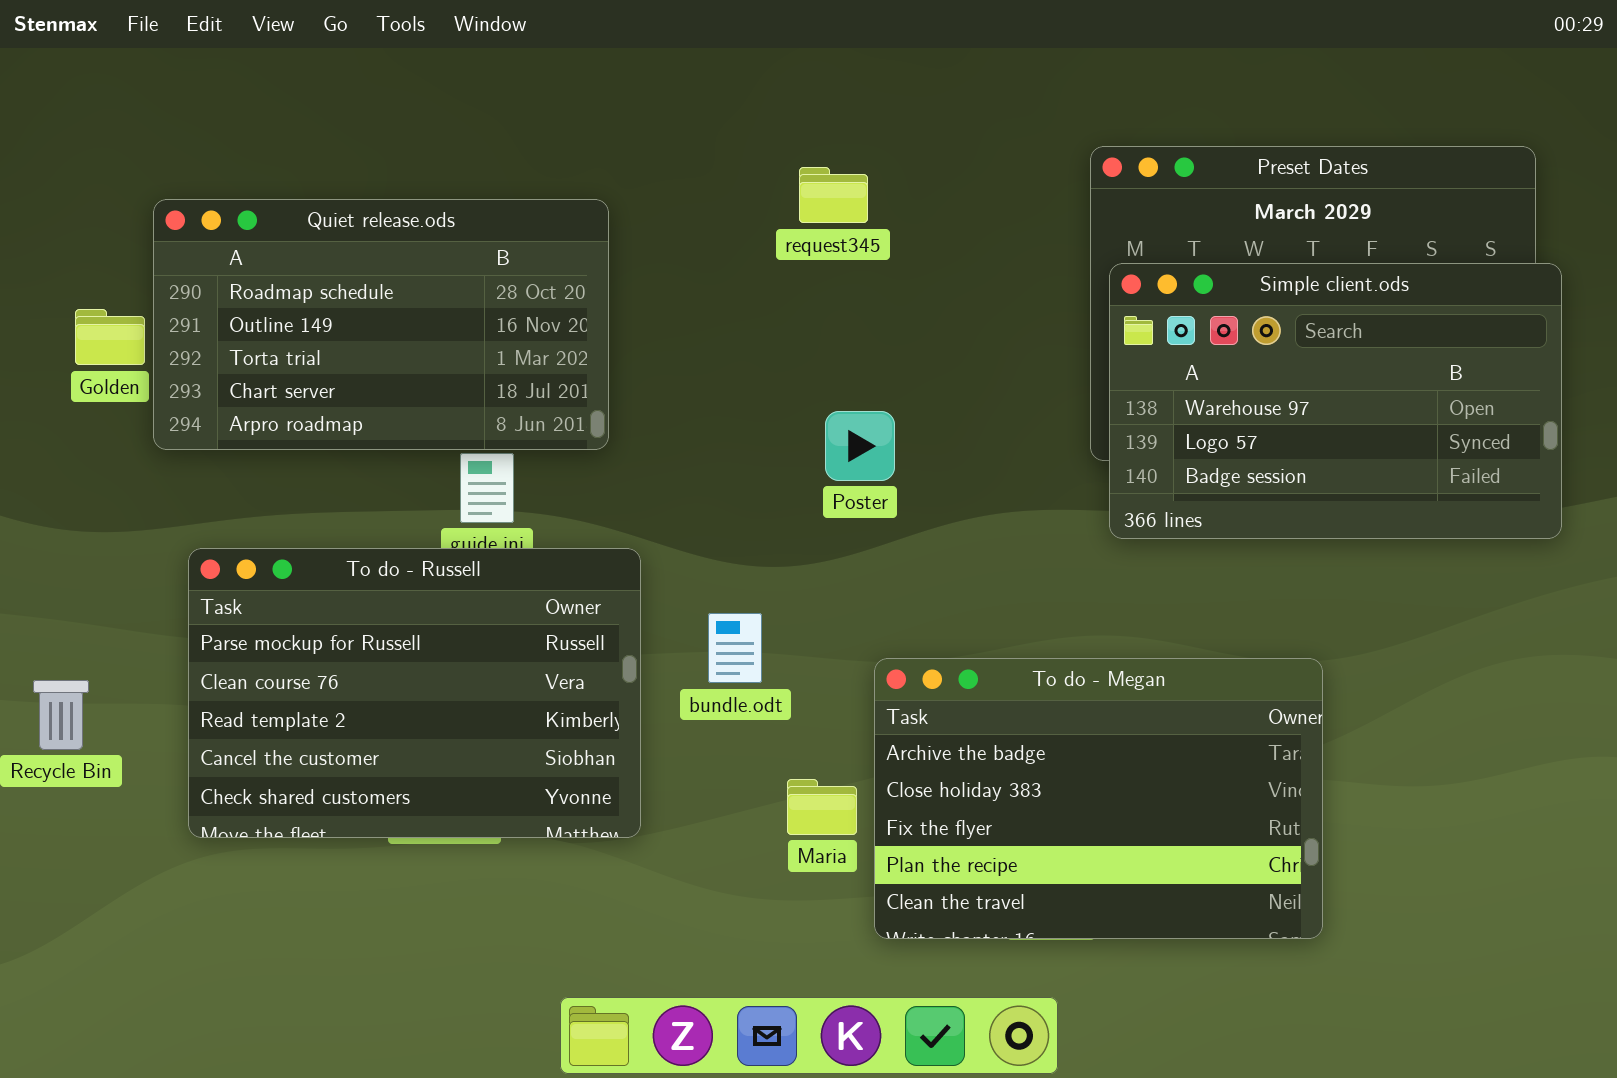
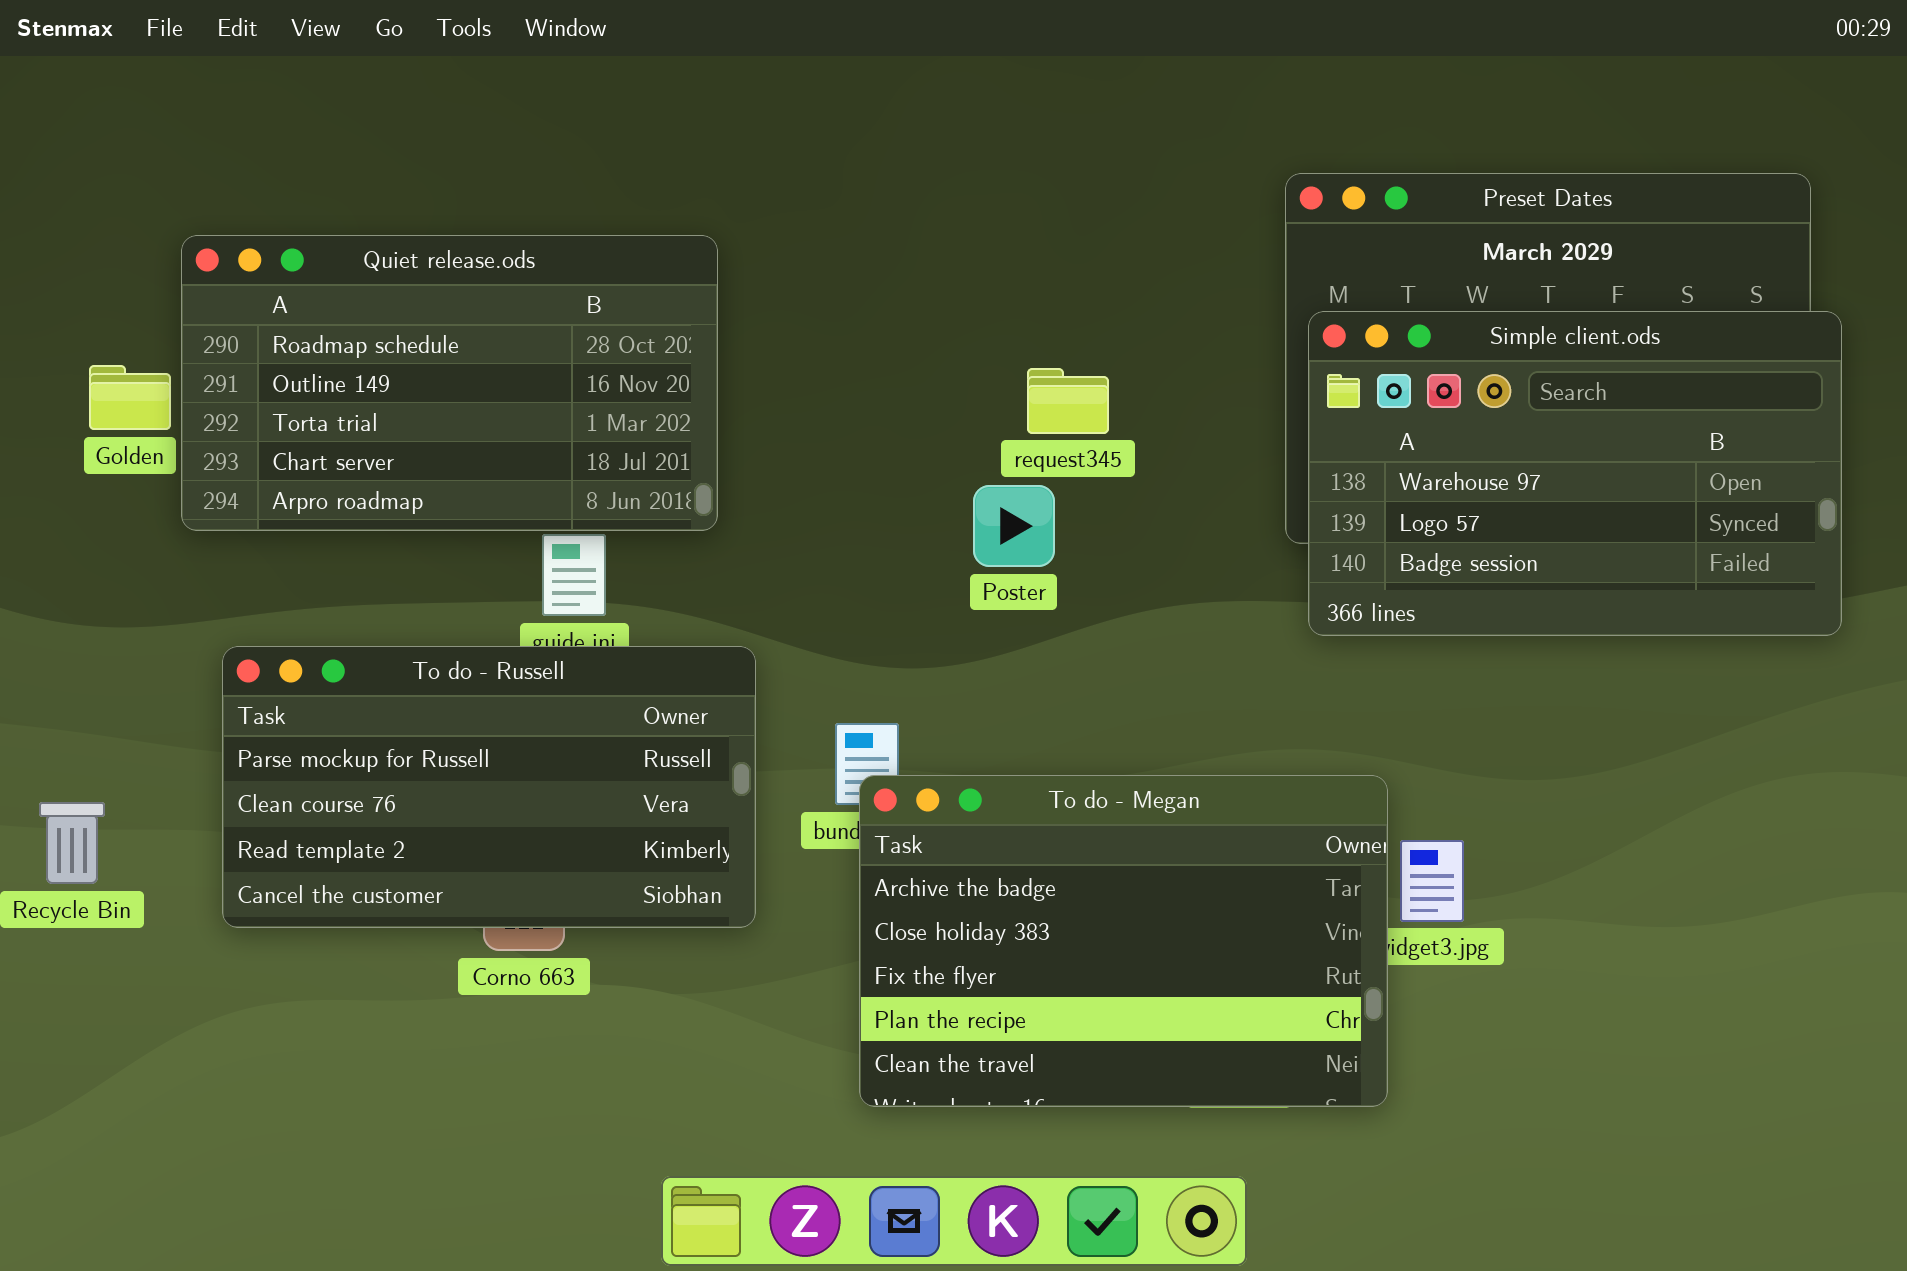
request345: [799,167,868,223] -> [1027,368,1109,434], moved
To do - Russell: [188,548,641,838] -> [222,646,756,928], resized
To do - Megan: [874,658,1323,939] -> [859,775,1388,1107], moved

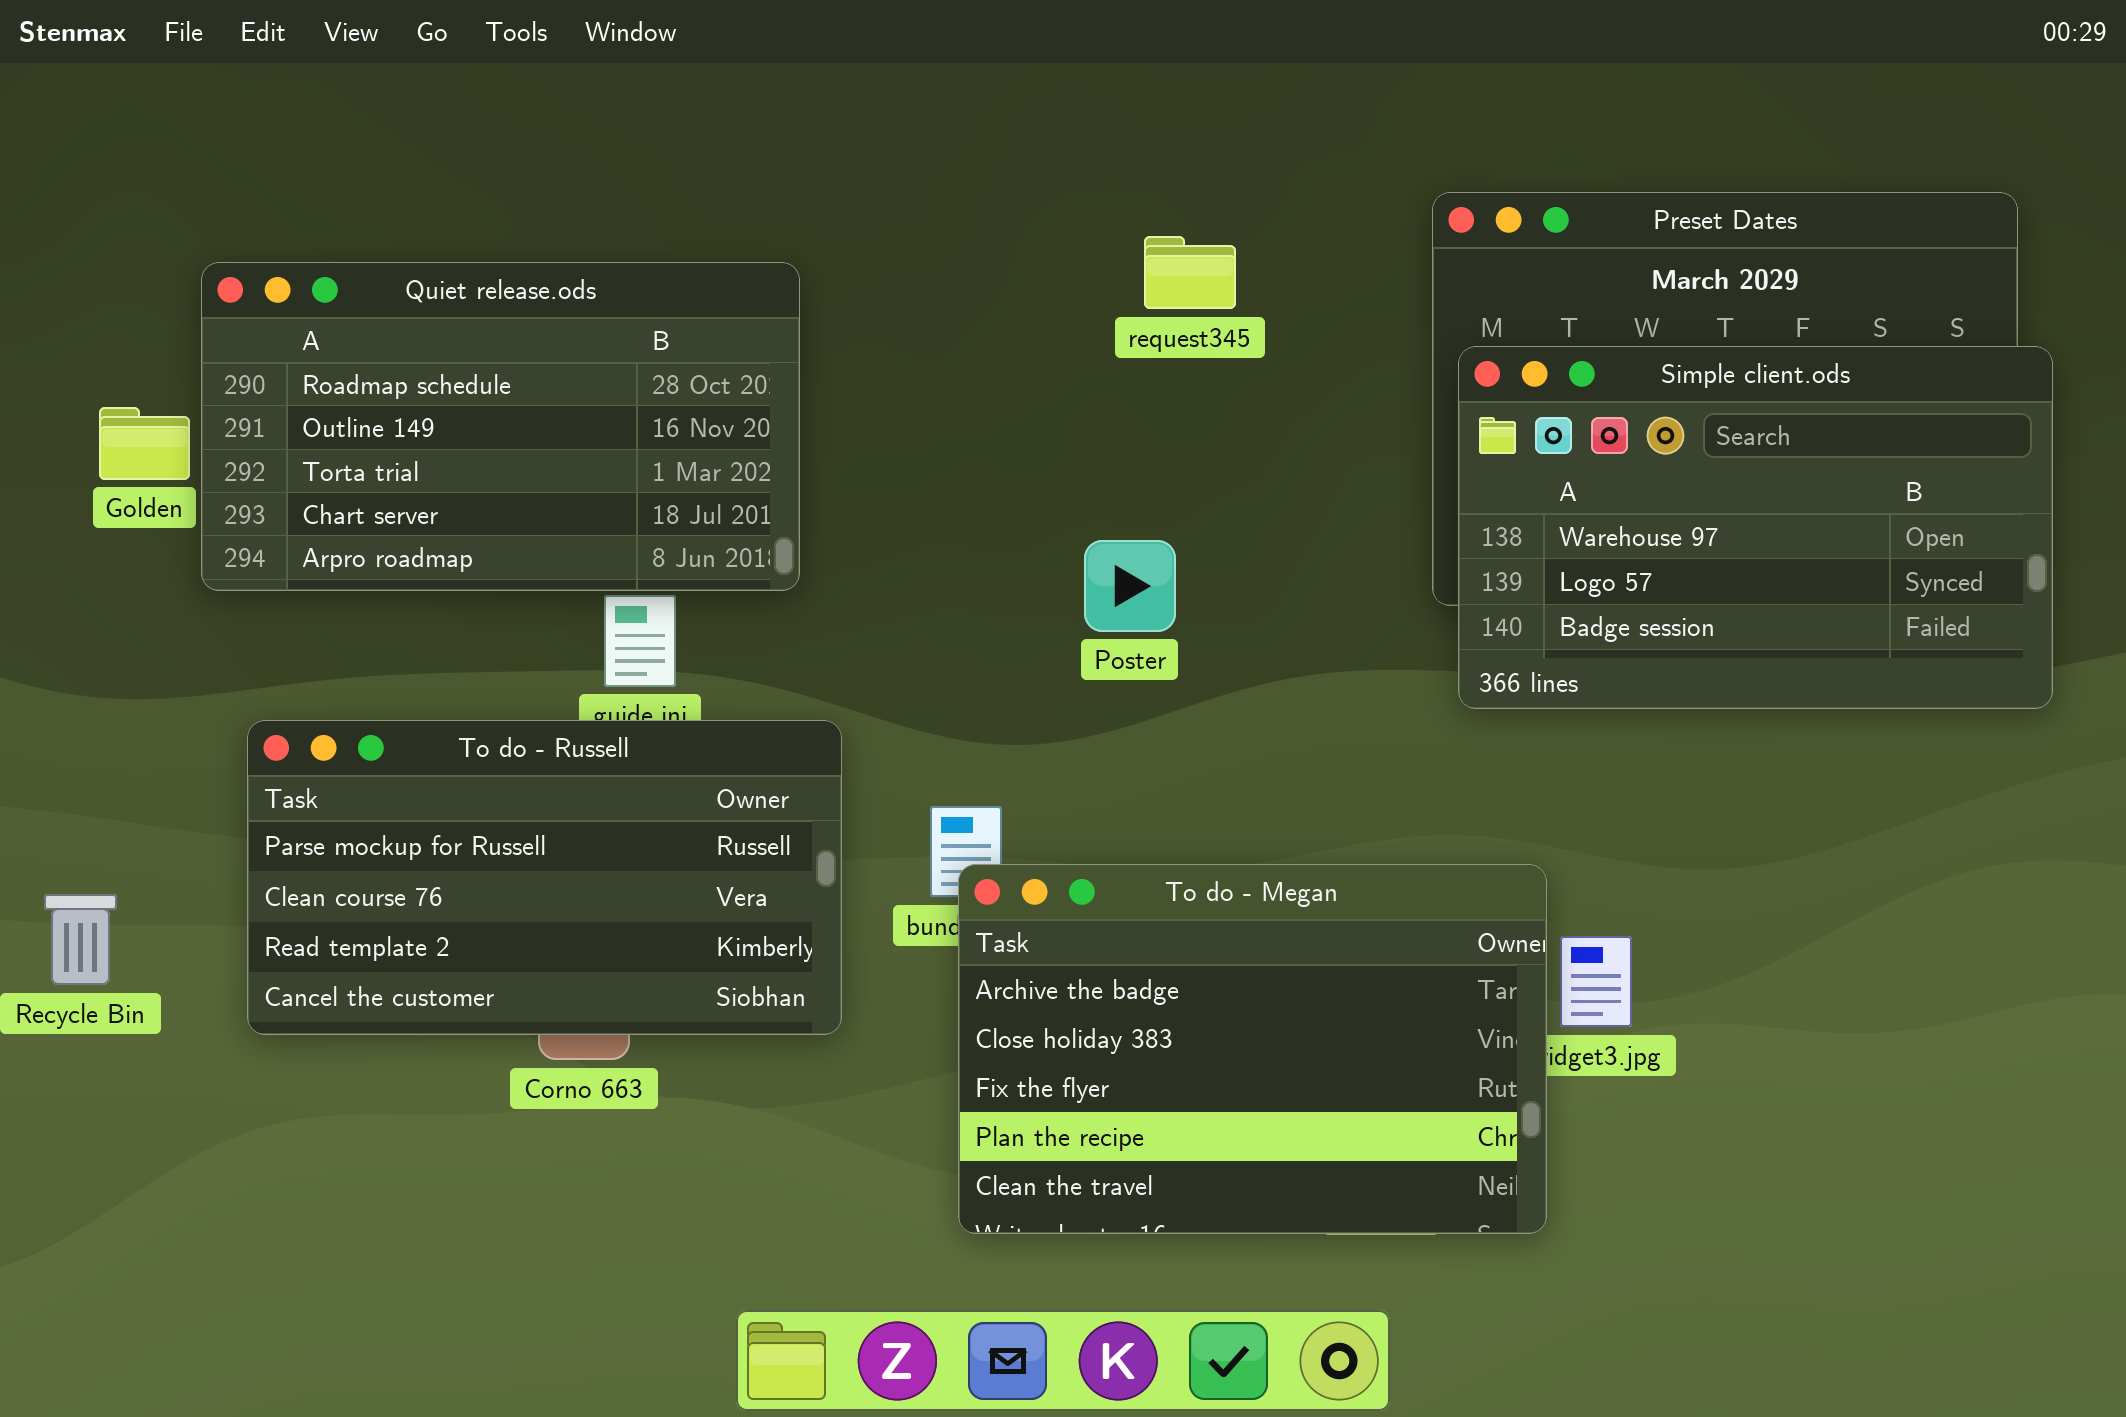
request345: [1027,368,1109,434] -> [1144,236,1236,309], moved

